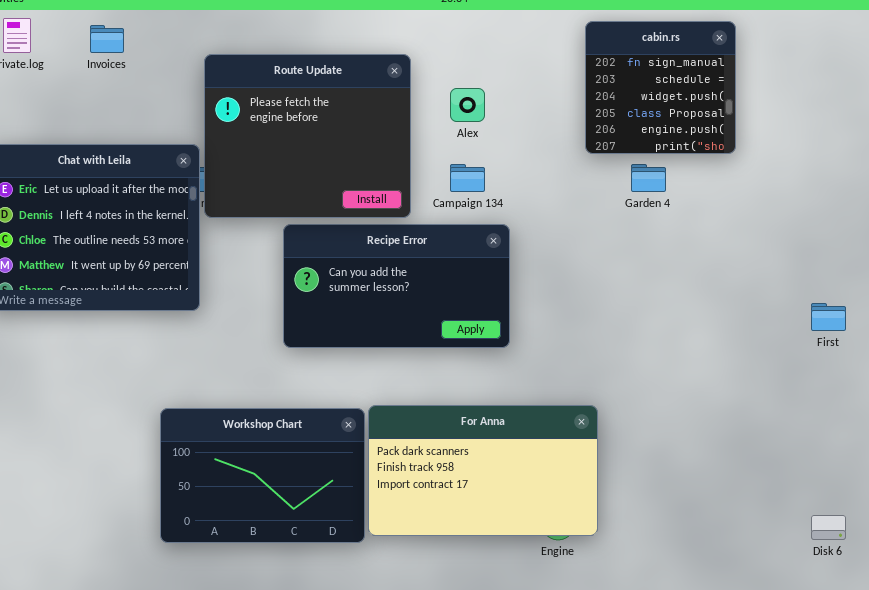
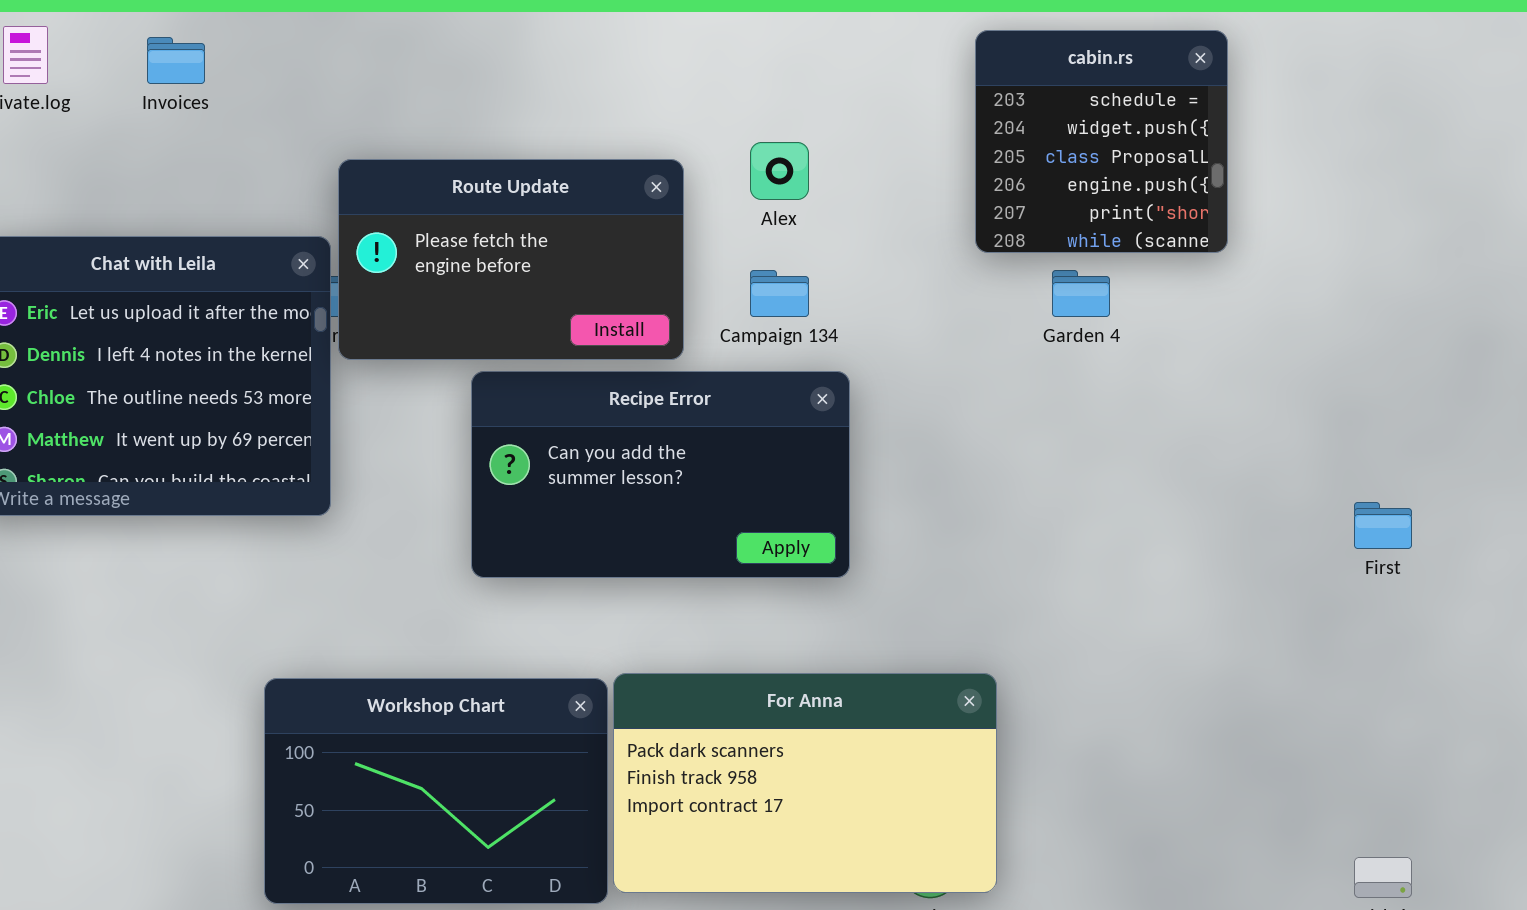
cabin.rs: [585,21,736,154] -> [975,30,1228,253], scrolled down 1 row
Route Update: [204,54,411,218] -> [338,159,684,360], resized

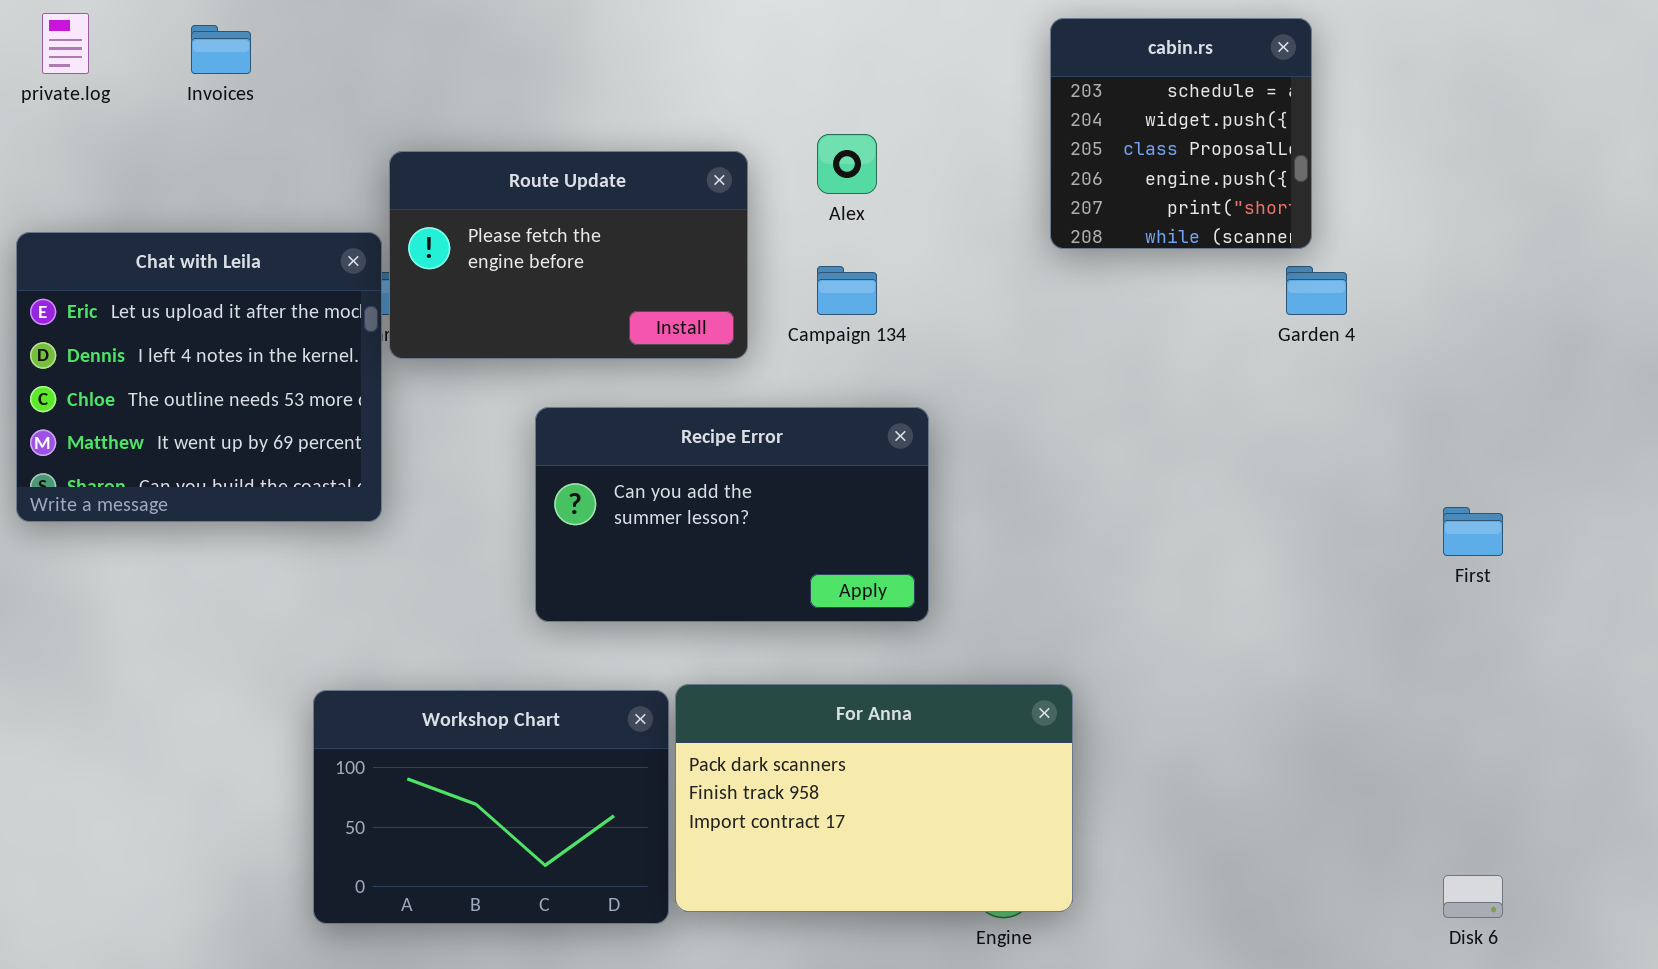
Garden 4: [1052,270,1110,317] -> [1286,266,1347,315], moved
Recipe Error: [471,371,850,578] -> [535,407,929,622], moved

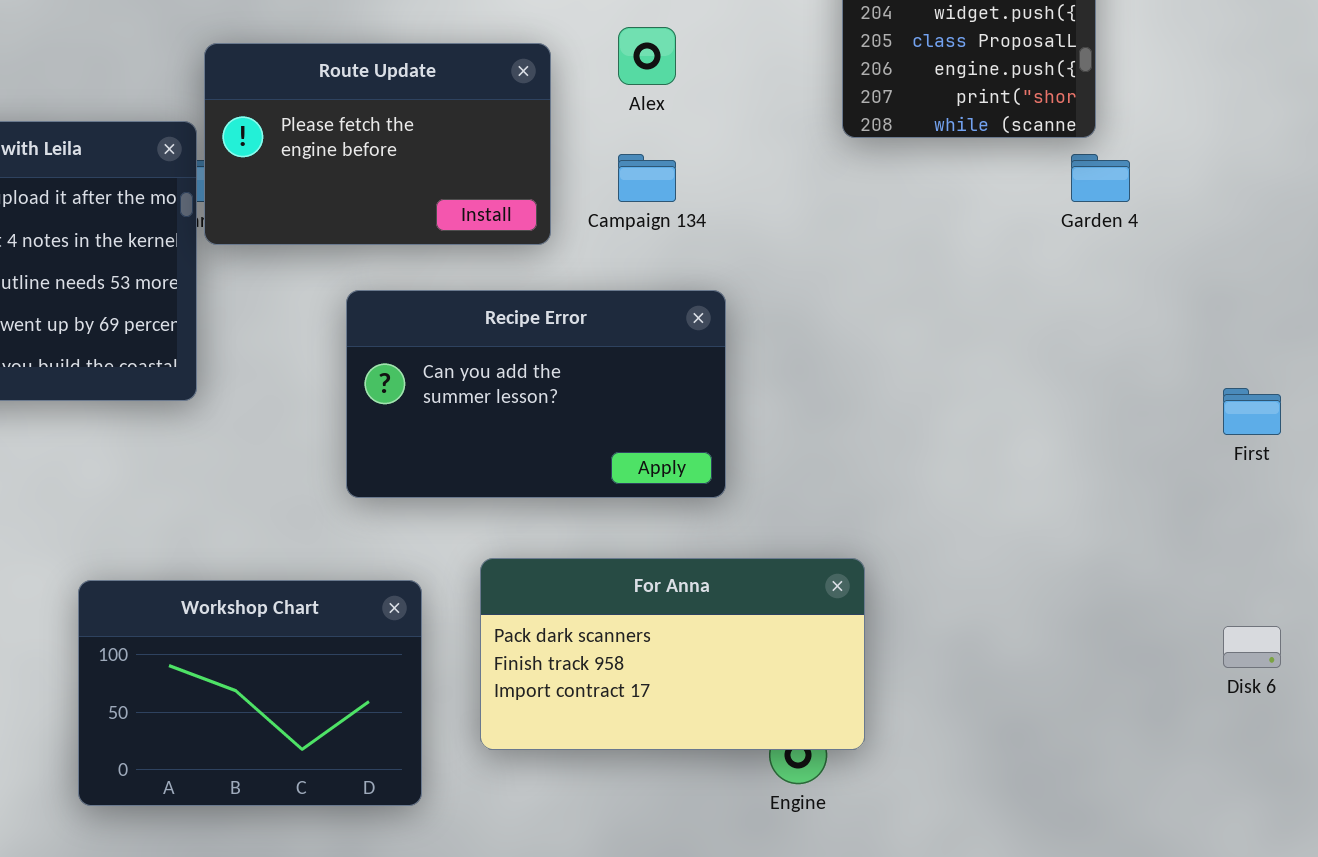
For Anna: [675,684,1073,912] -> [480,558,865,750], resized
Workshop Chart: [313,690,669,924] -> [78,580,422,806], moved
Disk 6: [1443,875,1503,918] -> [1223,626,1281,668], moved

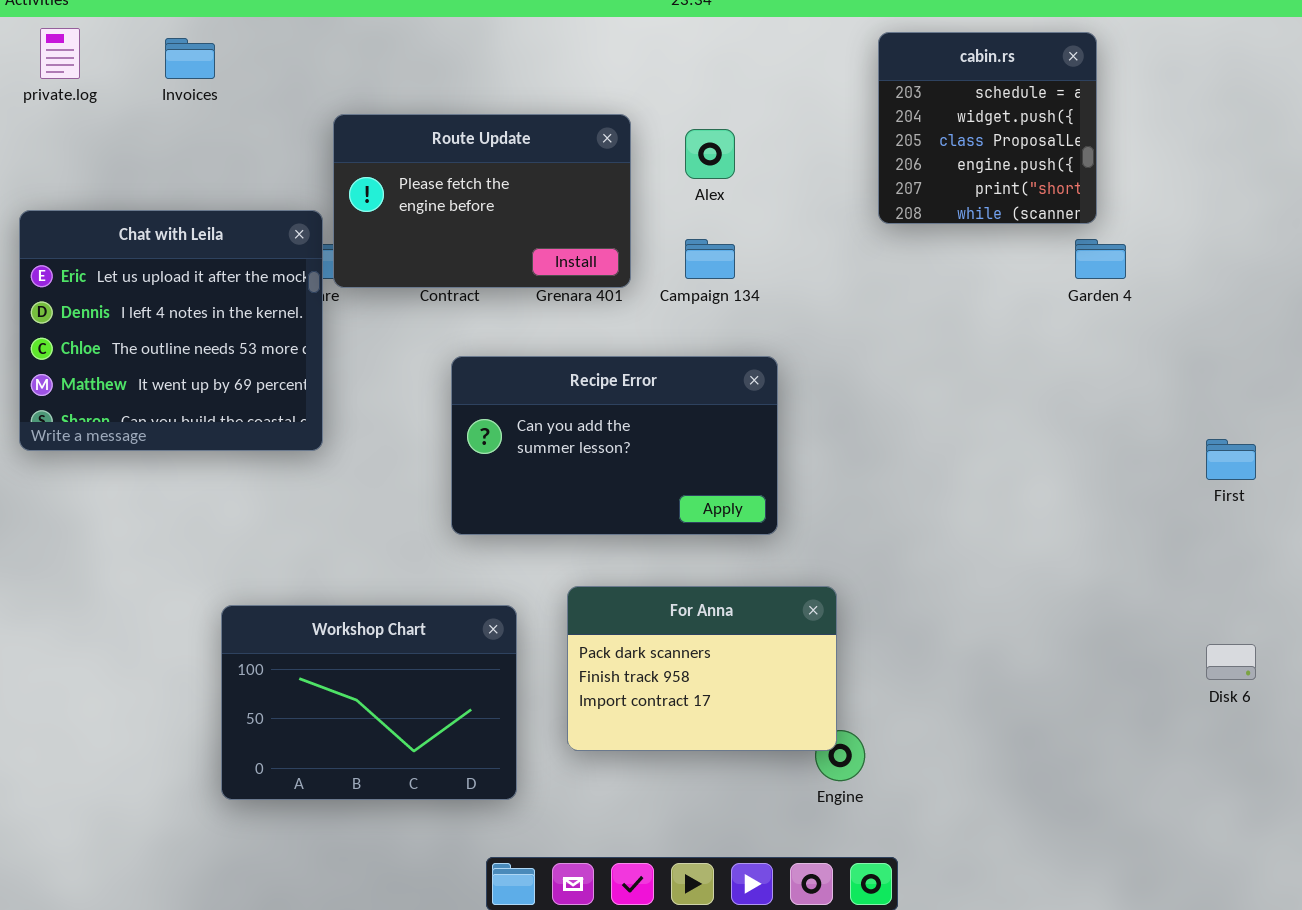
Route Update: [204,43,551,245] -> [333,114,631,288], moved
For Anna: [480,558,865,750] -> [567,586,837,751], resized

